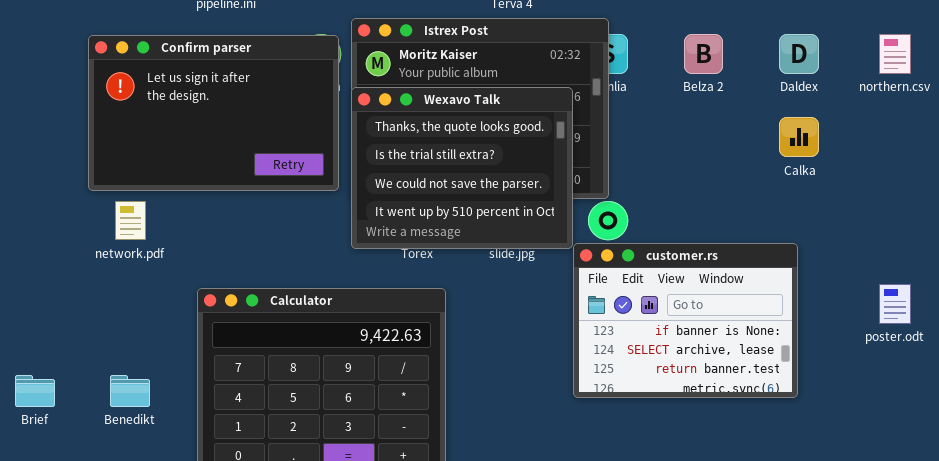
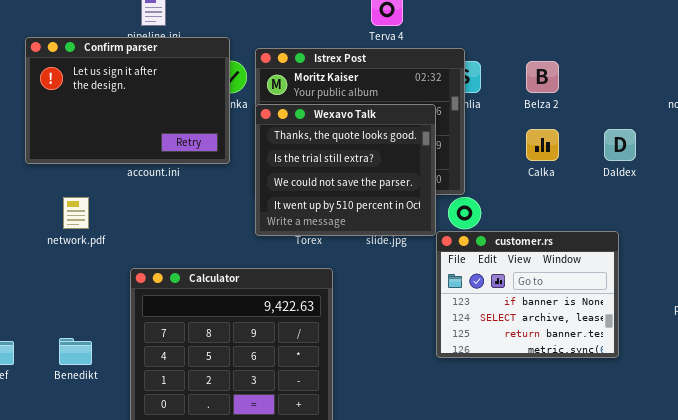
Daldex: [779,34,819,74] -> [604,129,636,161], moved
Confirm parser: [88,35,339,191] -> [25,37,230,164], moved
Calka: [779,117,819,157] -> [526,129,559,161], moved

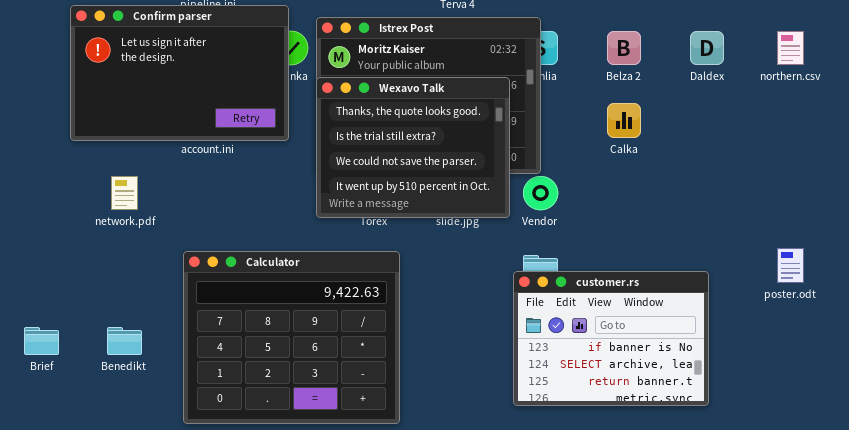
Daldex: [604,129,636,161] -> [690,31,724,65], moved
customer.rs: [436,231,619,358] -> [513,271,709,406], moved

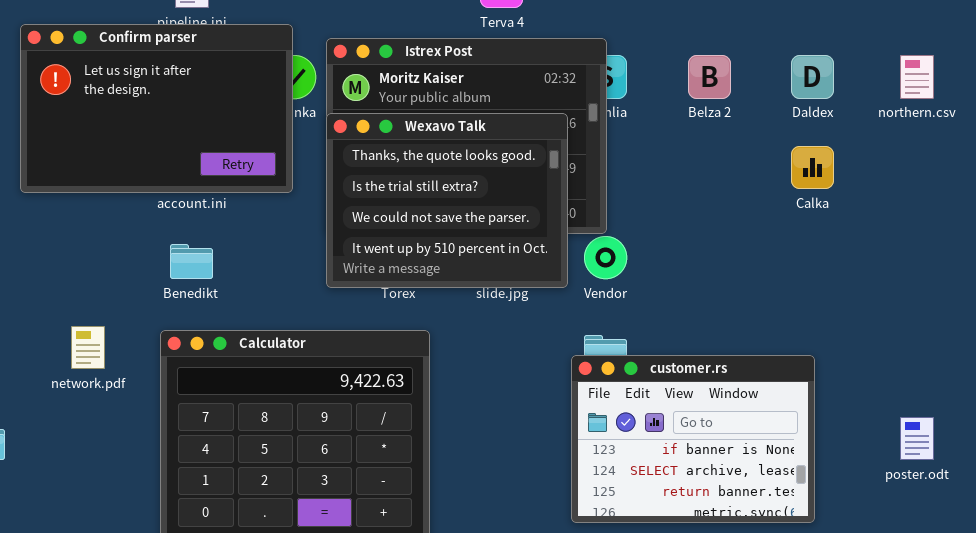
Calka: [607,103,641,138] -> [791,146,834,189], moved
network.pdf: [111,176,138,210] -> [71,326,105,369], moved
poster.odt: [777,248,804,283] -> [900,417,934,460], moved
Benedikt: [107,327,142,355] -> [170,244,213,279], moved

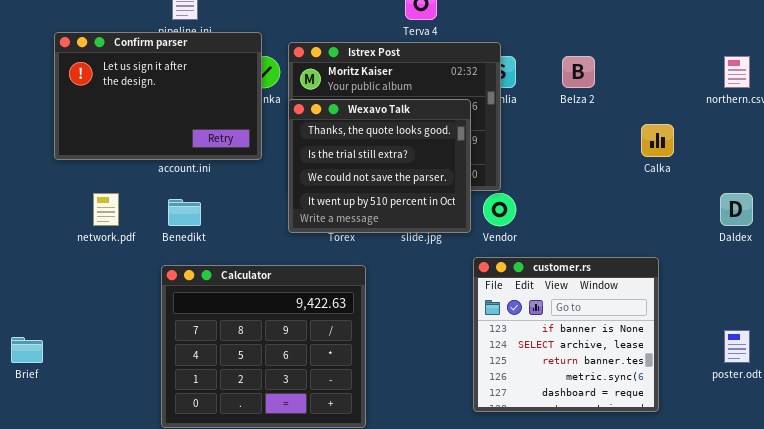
Daldex: [791,55,834,99] -> [720,193,753,226], moved
network.pdf: [71,326,105,369] -> [93,193,119,226], moved
customer.rs: [571,355,815,523] -> [473,257,659,412], resized

